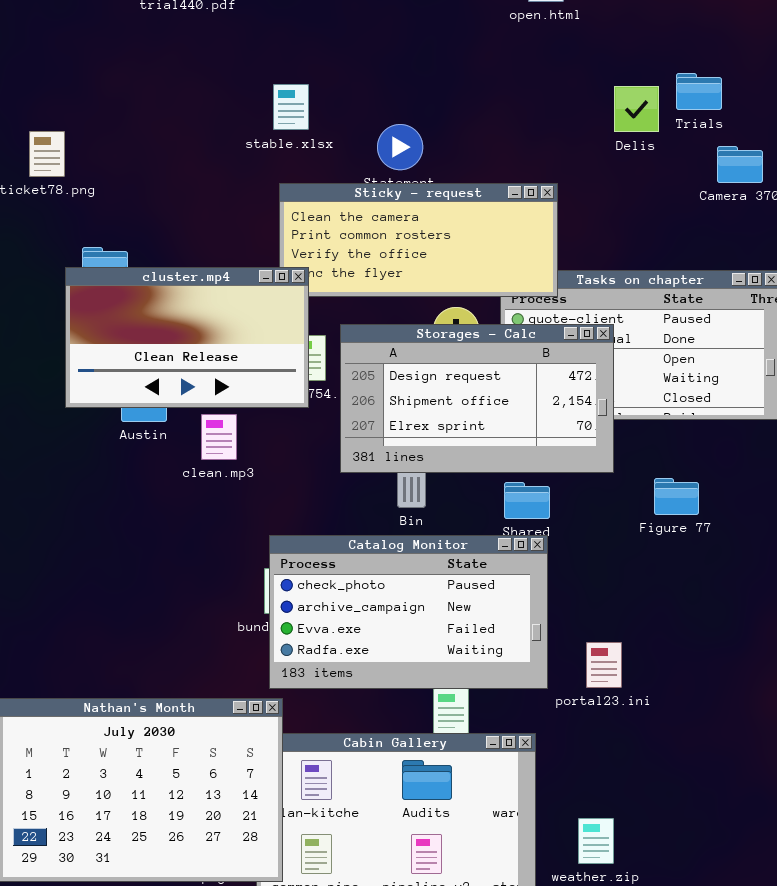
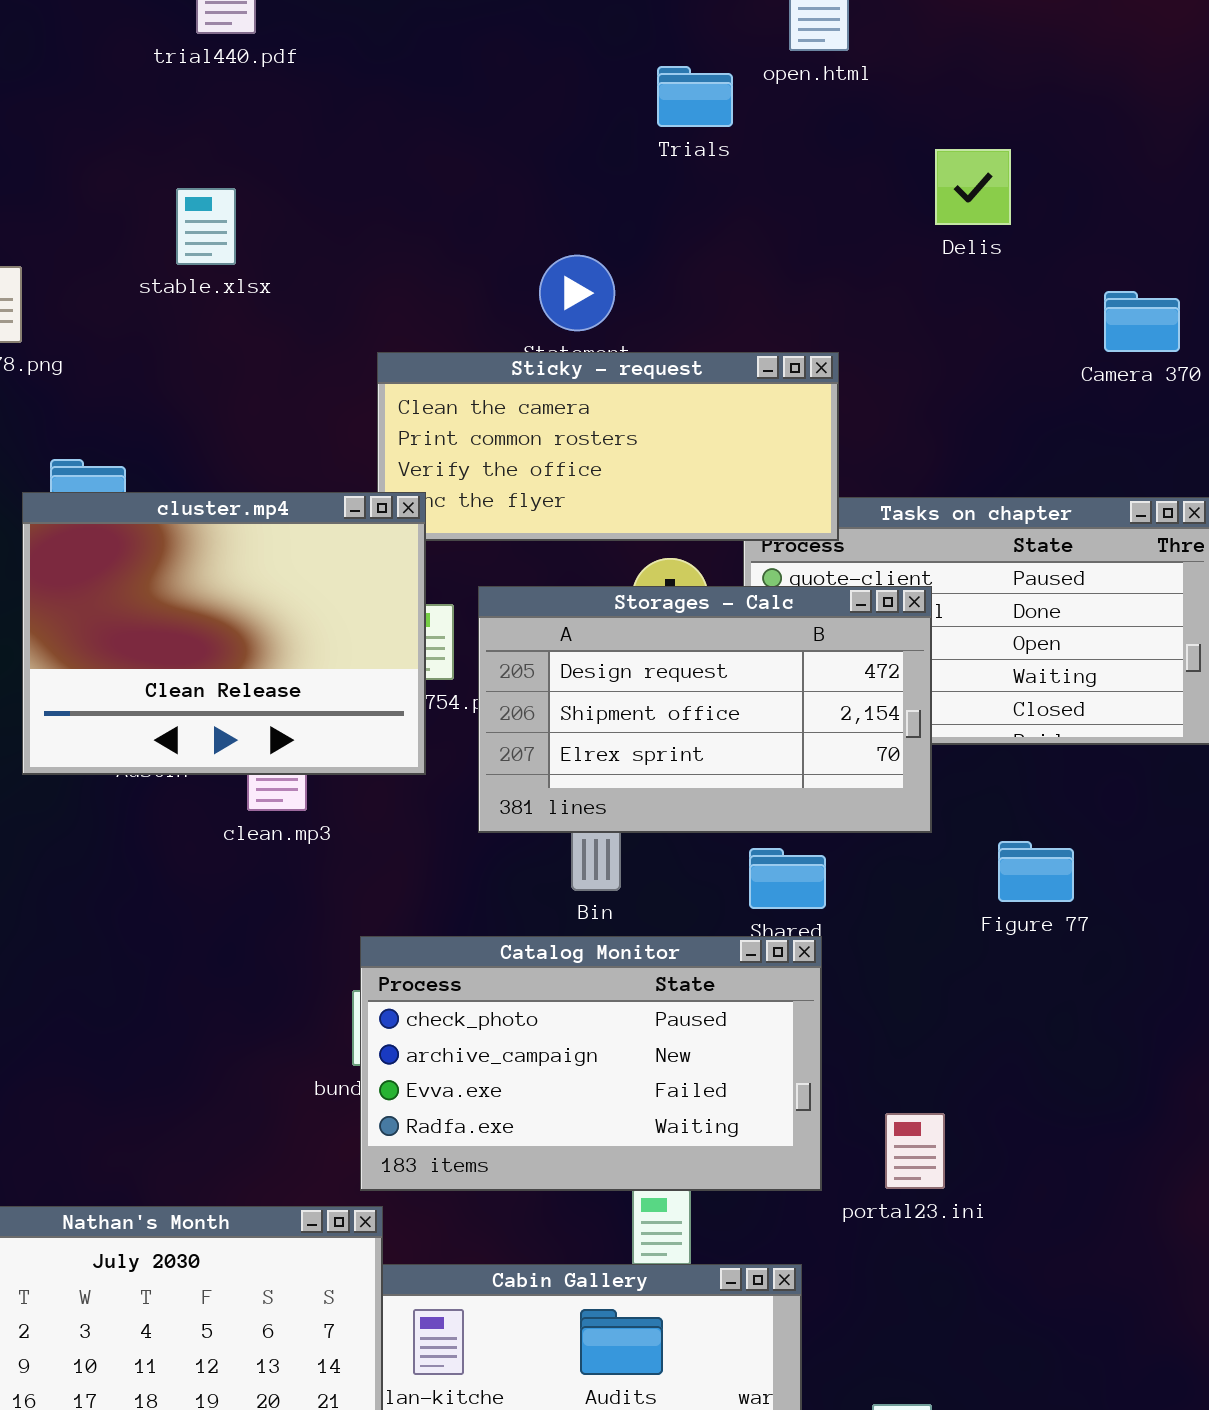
Trials: [676,73,722,110] -> [657,66,733,127], moved
stable.xlsx: [273,84,309,130] -> [176,188,236,265], moved
Delis: [614,86,659,132] -> [935,149,1011,225], moved
cluster.mp4: [65,267,309,408] -> [22,492,426,775], resized

